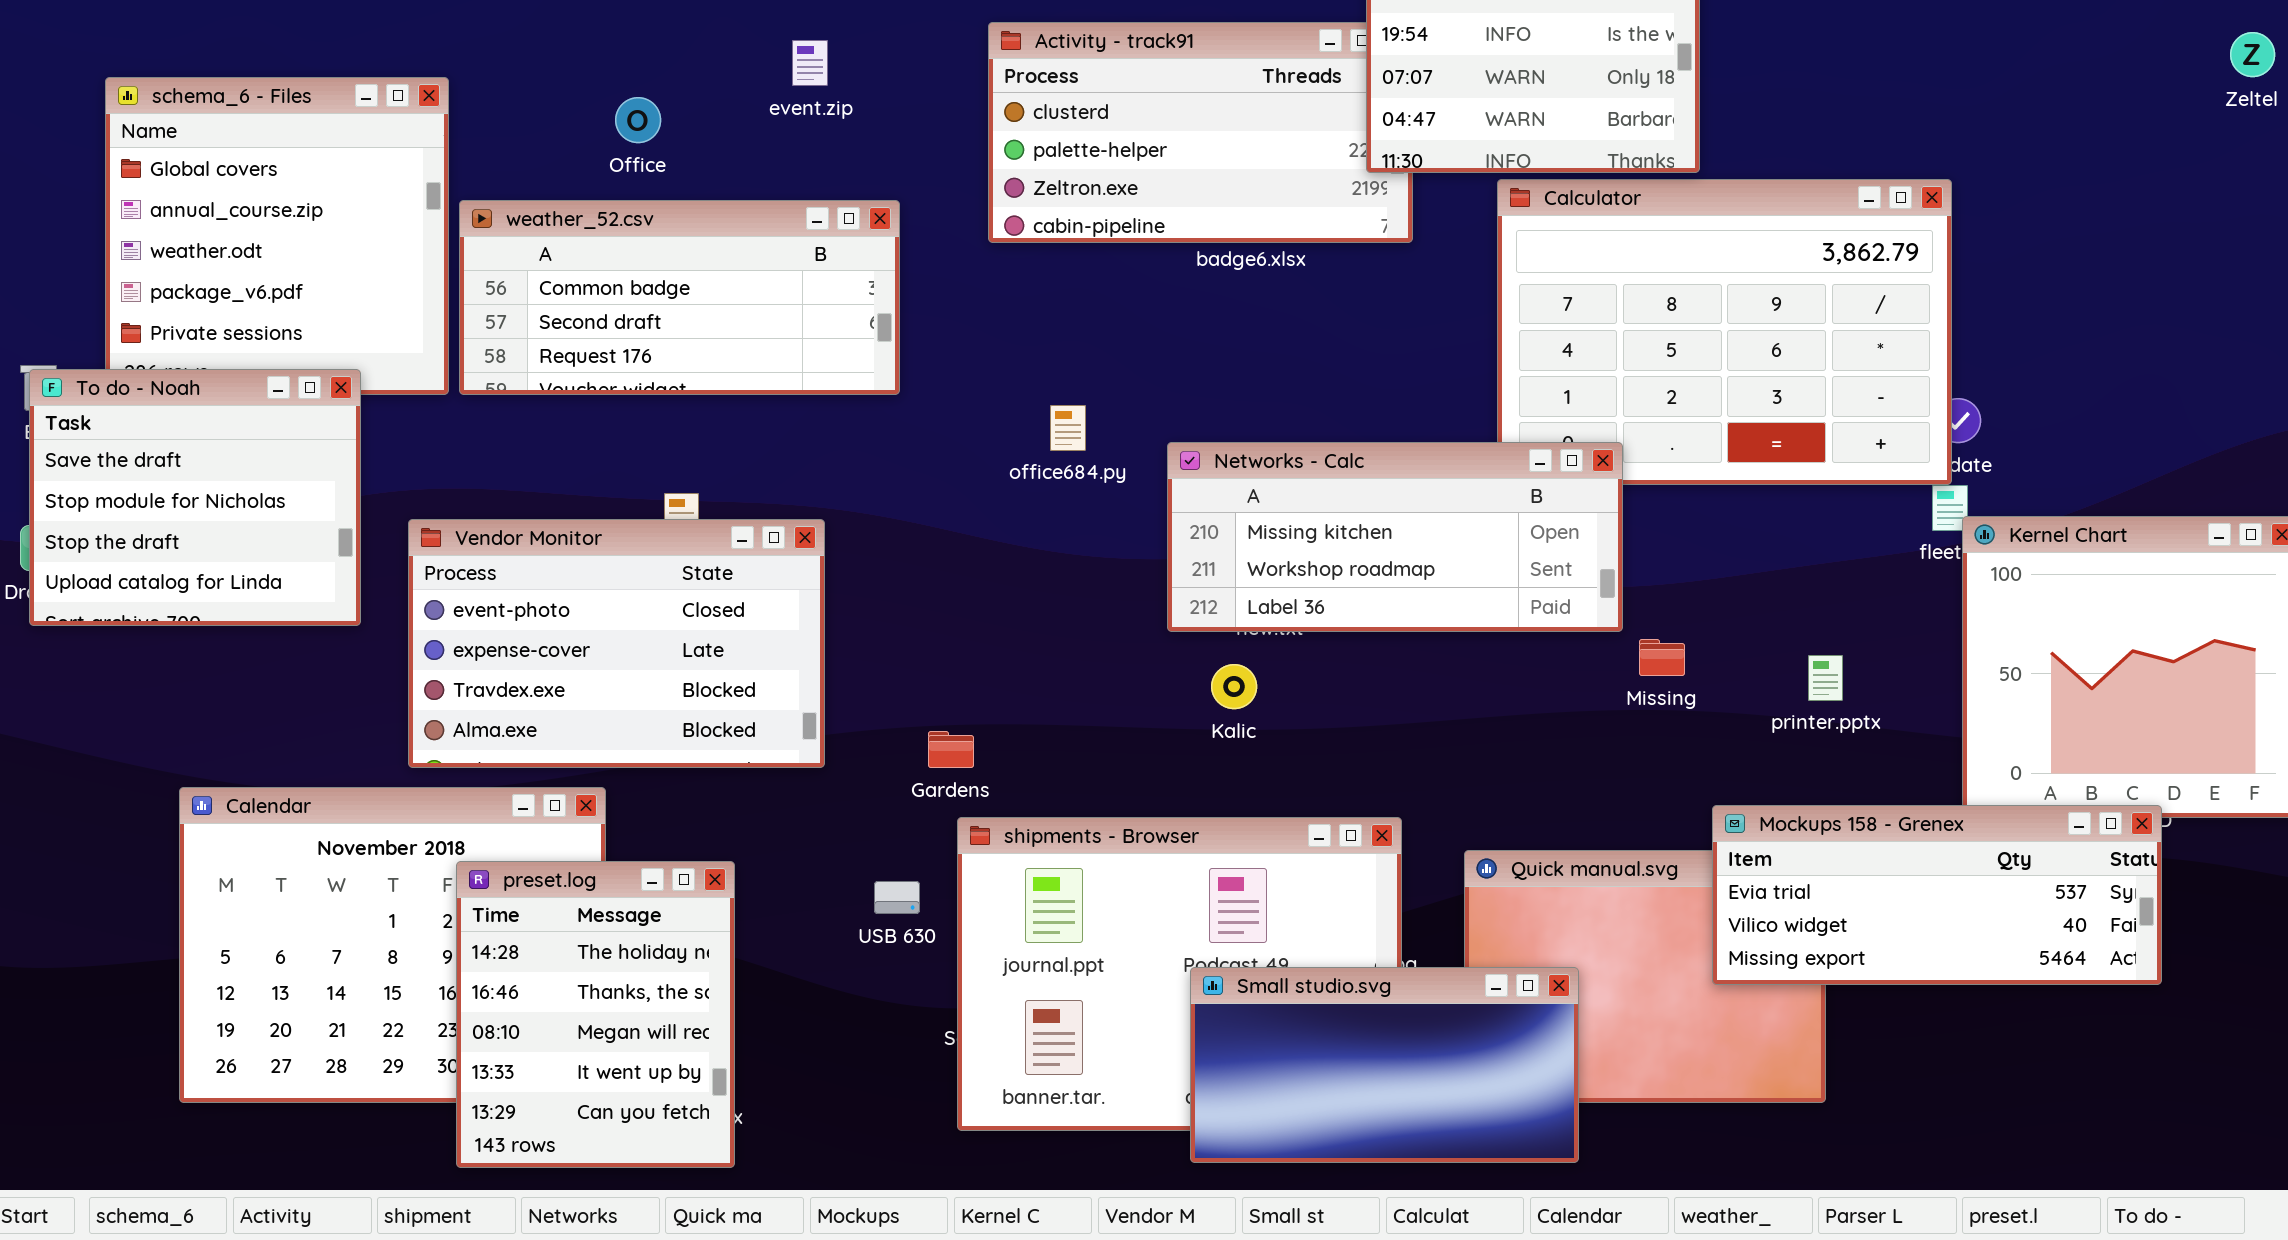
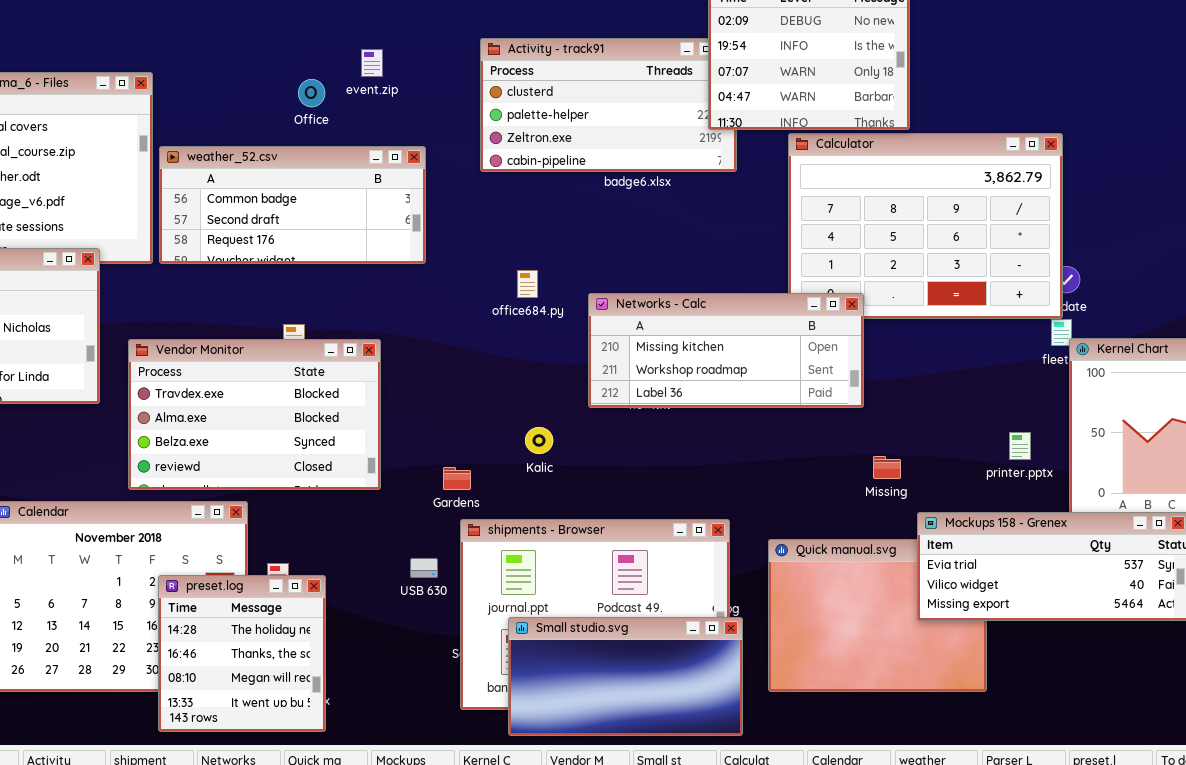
Office: [615,97,661,143] -> [298,79,325,107], moved
Vendor Monitor: [408,519,825,768] -> [128,339,381,490], scrolled down 2 rows
Missing: [1639,639,1685,676] -> [873,456,901,479], moved
printer.pptx: [1808,655,1843,701] -> [1009,432,1031,460], moved
Kalic: [1211,664,1257,709] -> [525,427,553,454], moved
preset.log: [456,861,735,1168] -> [158,575,326,732], resized
Small studio.svg: [1190,967,1579,1163] -> [508,617,743,736], moved

